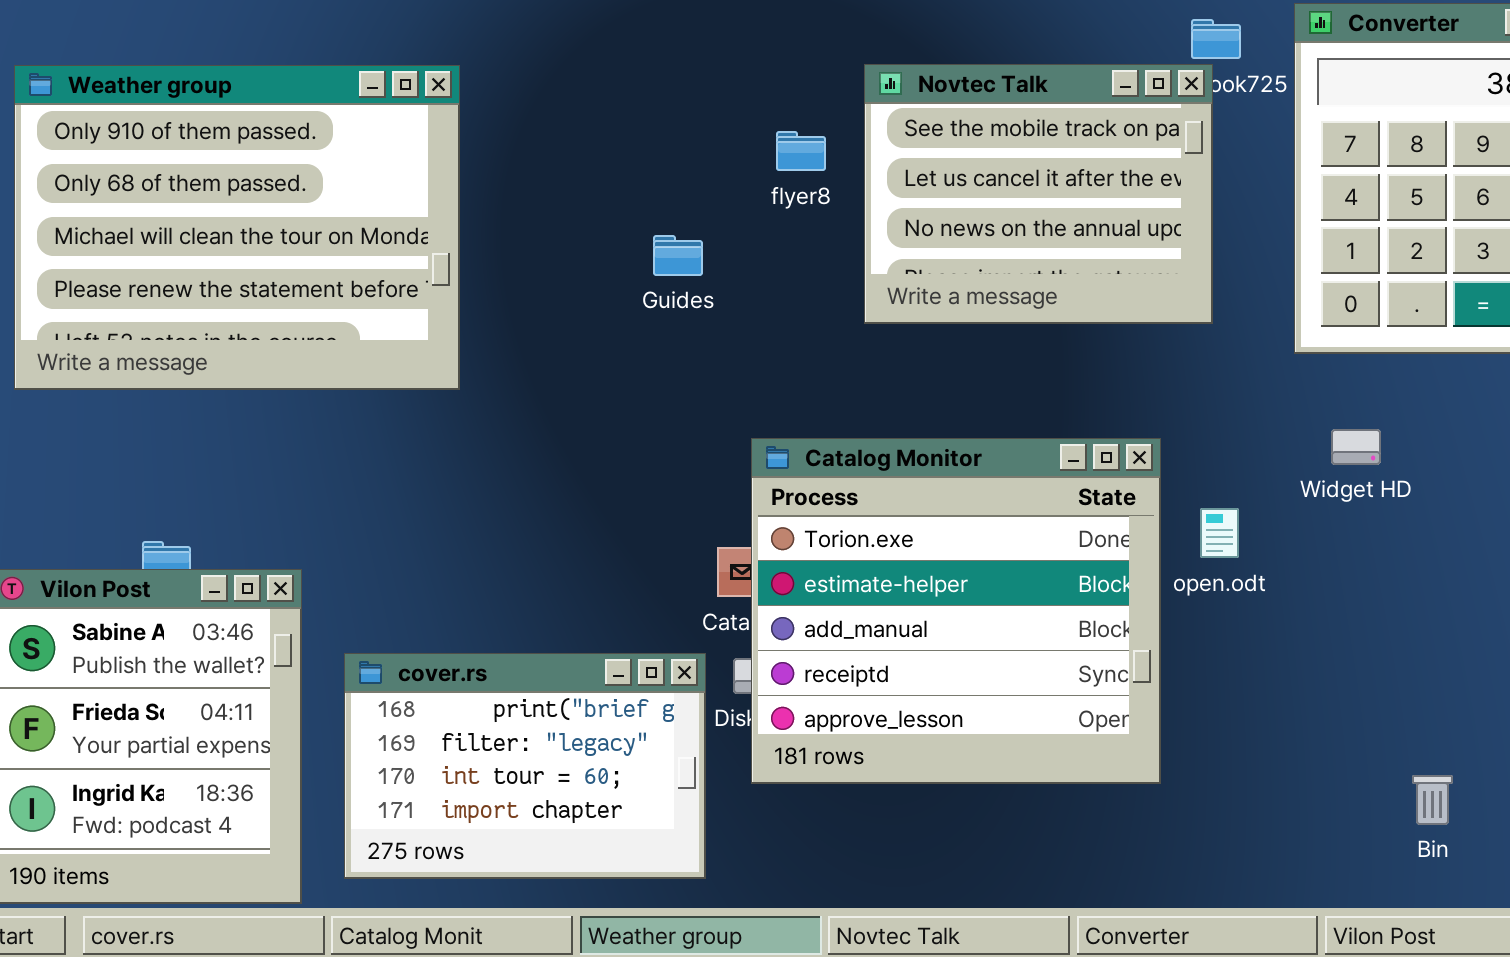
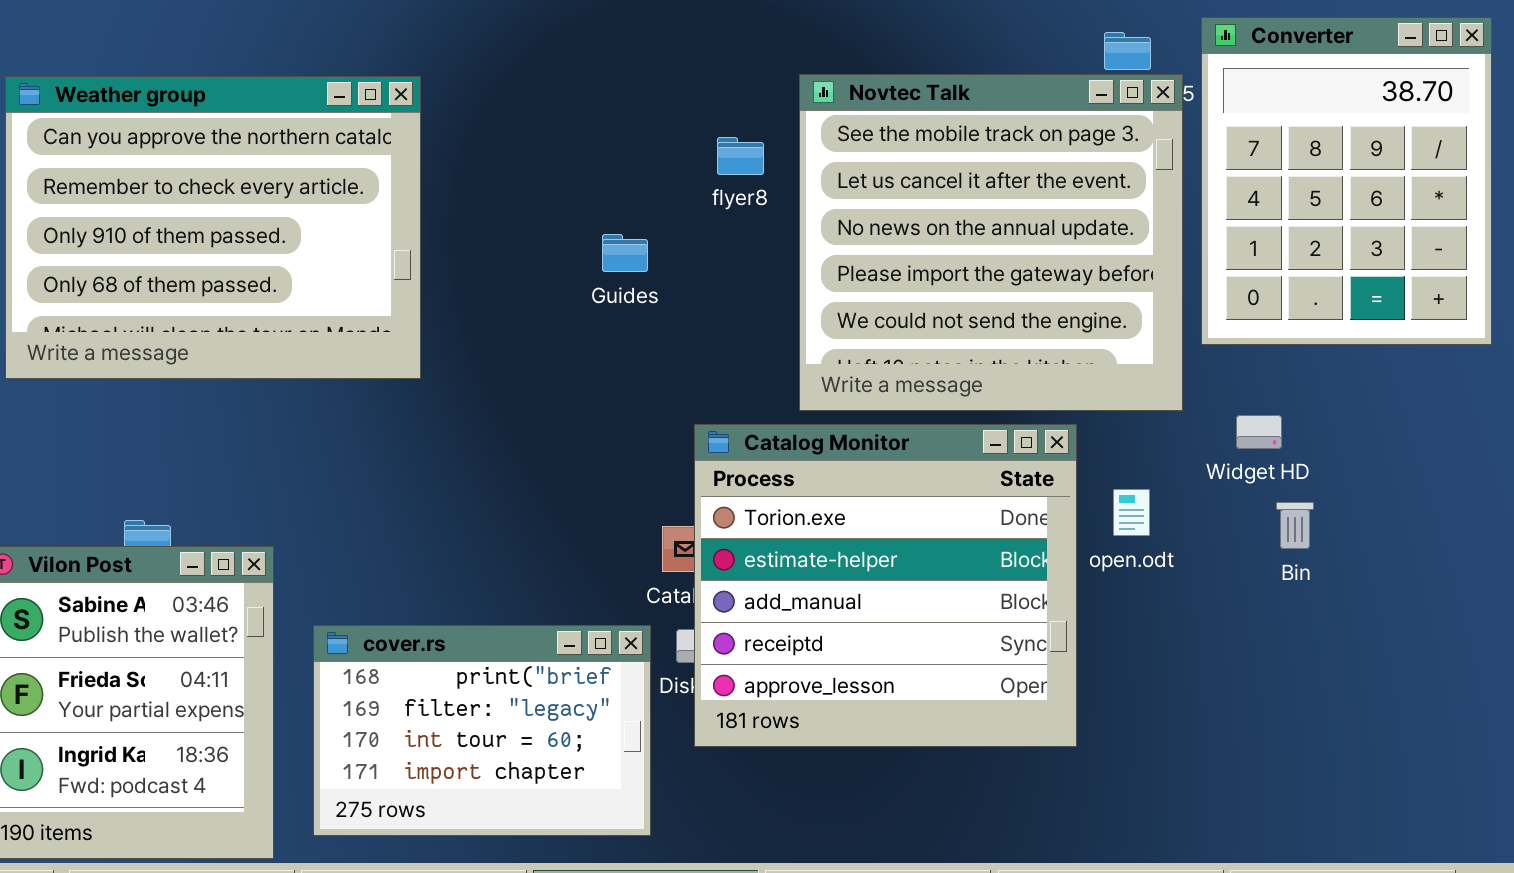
Novtec Talk: [864,64,1213,324] -> [799,74,1183,411], resized
Weather group: [14,65,460,390] -> [5,76,421,379], scrolled up 2 rows
Bin: [1412,775,1453,825] -> [1276,502,1314,549], moved

